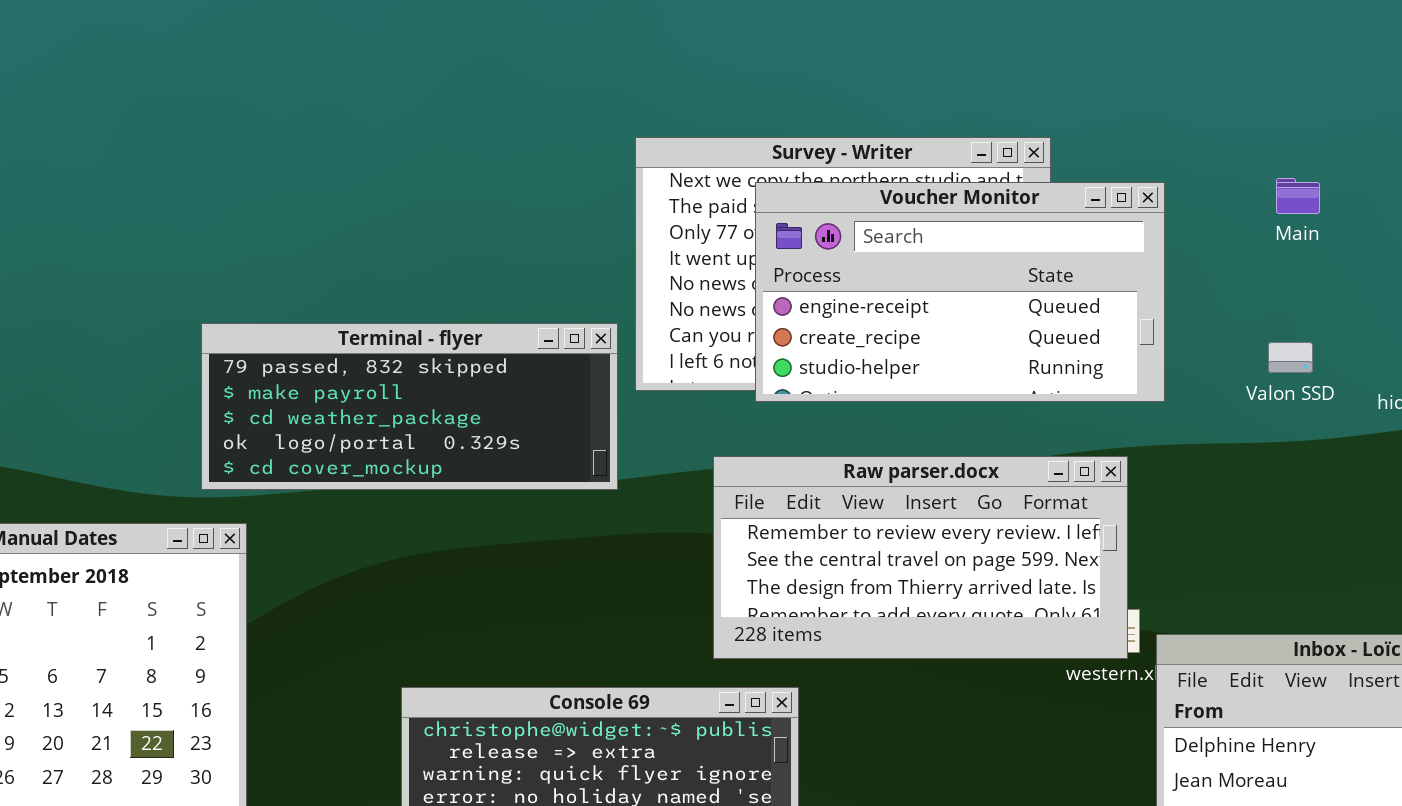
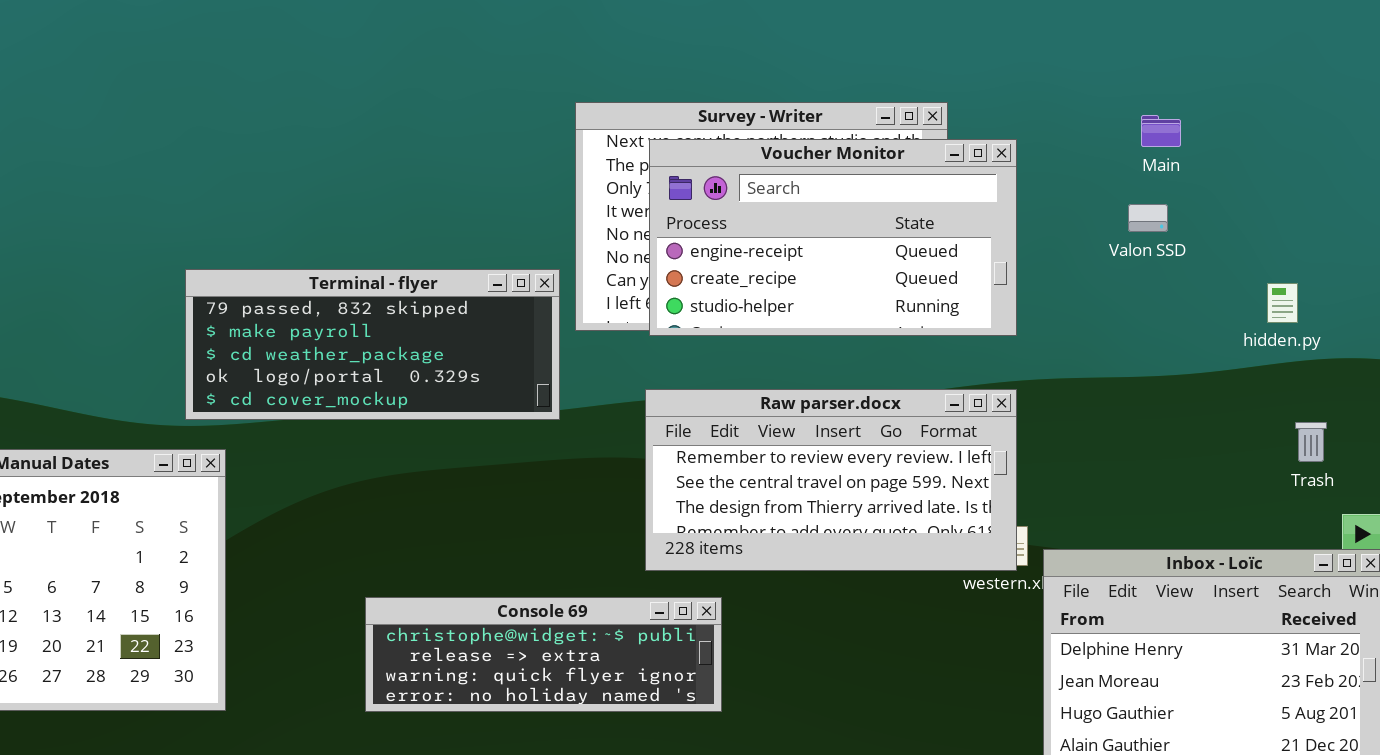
Main: [1276,178,1320,214] -> [1141,115,1181,147], moved
Voucher Monitor: [755,182,1165,402] -> [649,139,1017,336], moved
Valon SSD: [1268,342,1313,373] -> [1128,204,1168,232], moved

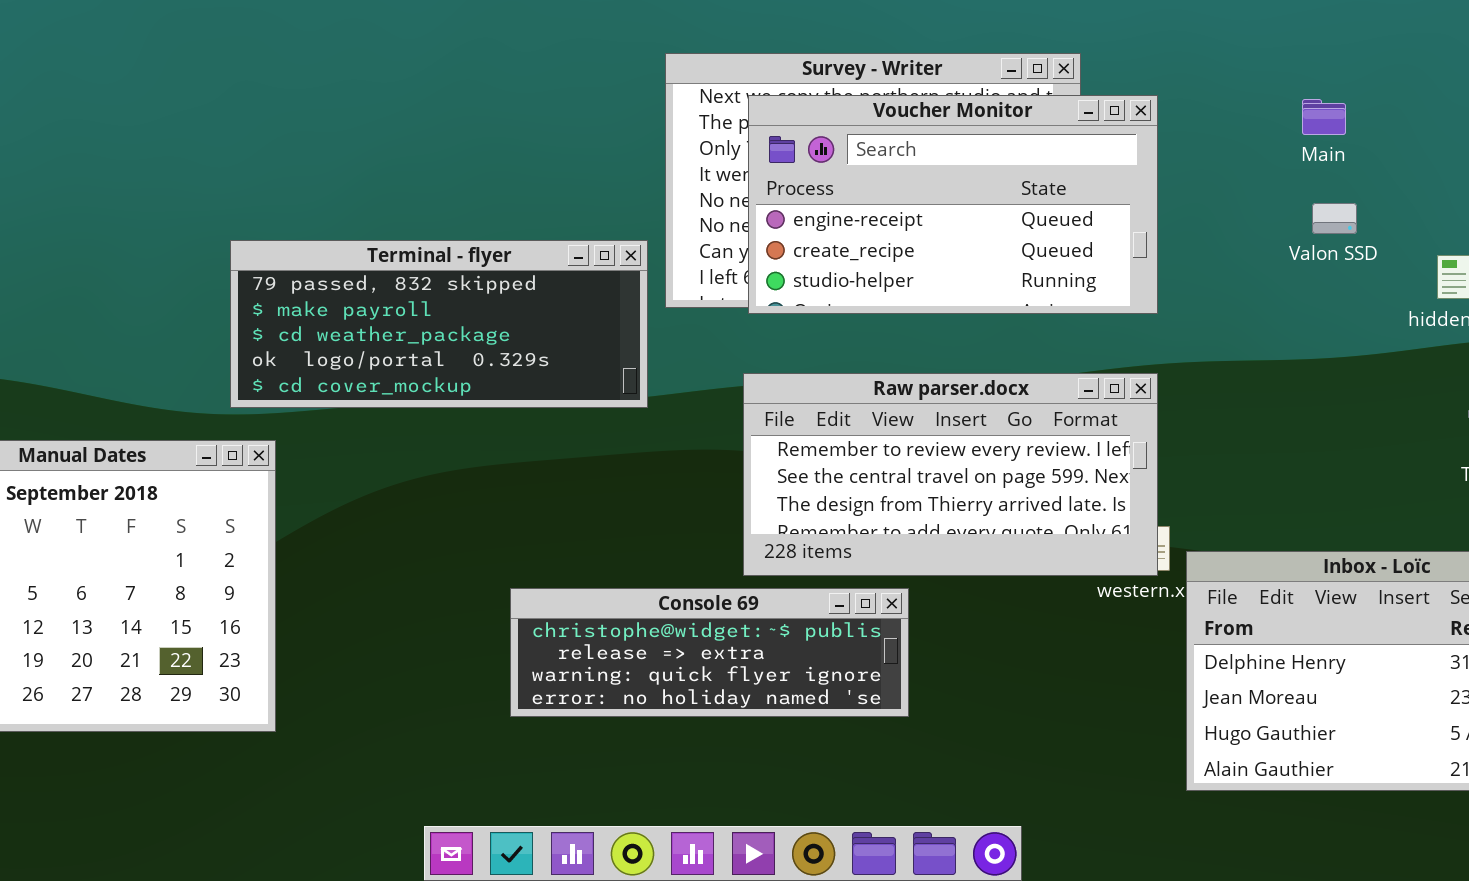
Main: [1141,115,1181,147] -> [1302,99,1346,135], moved
Valon SSD: [1128,204,1168,232] -> [1312,203,1357,234], moved
Console 69: [365,597,722,712] -> [510,588,909,717], moved

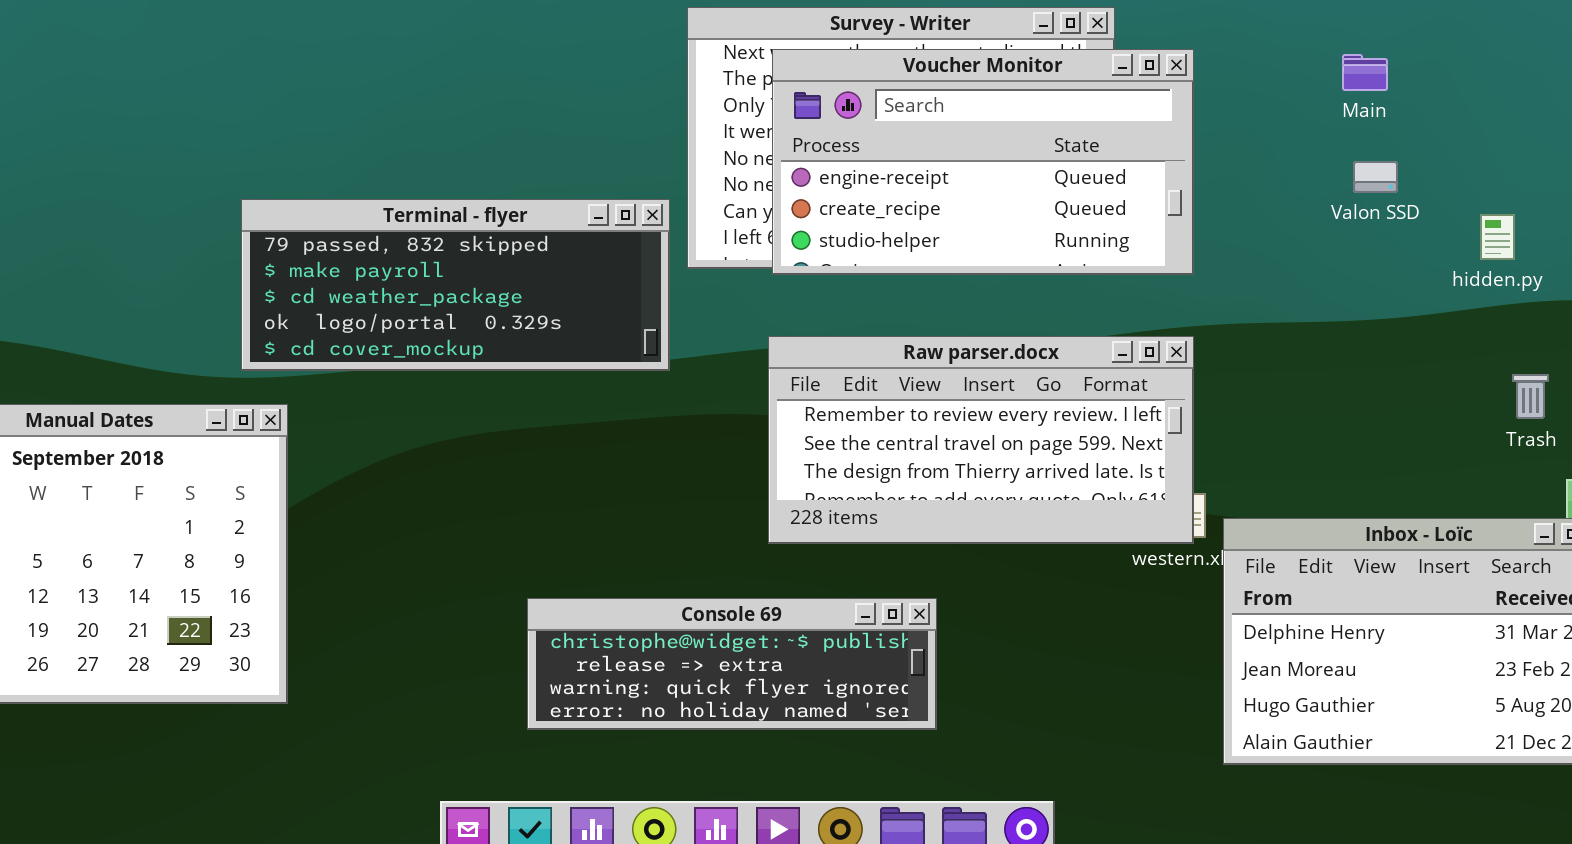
Console 69: [510,588,909,717] -> [527,598,937,730], moved

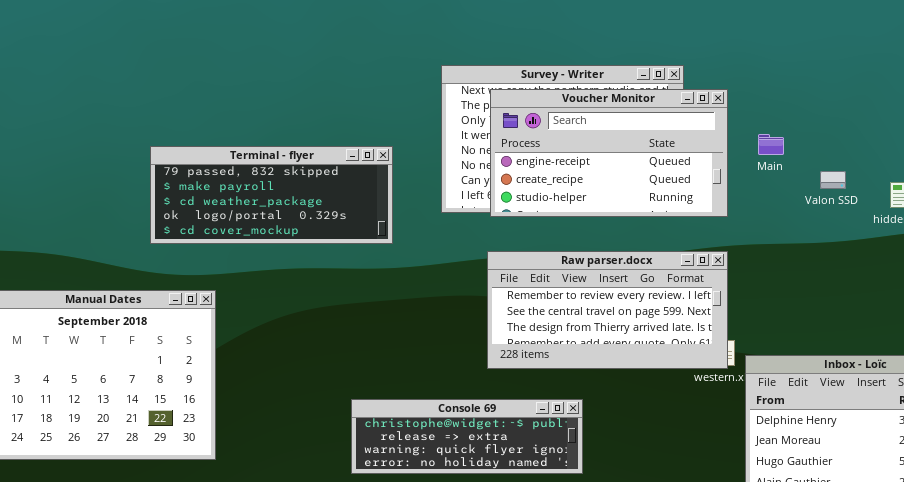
Main: [1342,54,1388,91] -> [758,134,784,155], moved
Valon SSD: [1353,161,1398,193] -> [820,171,846,189], moved
Terminal - flyer: [241,199,670,371] -> [150,146,393,244], moved

